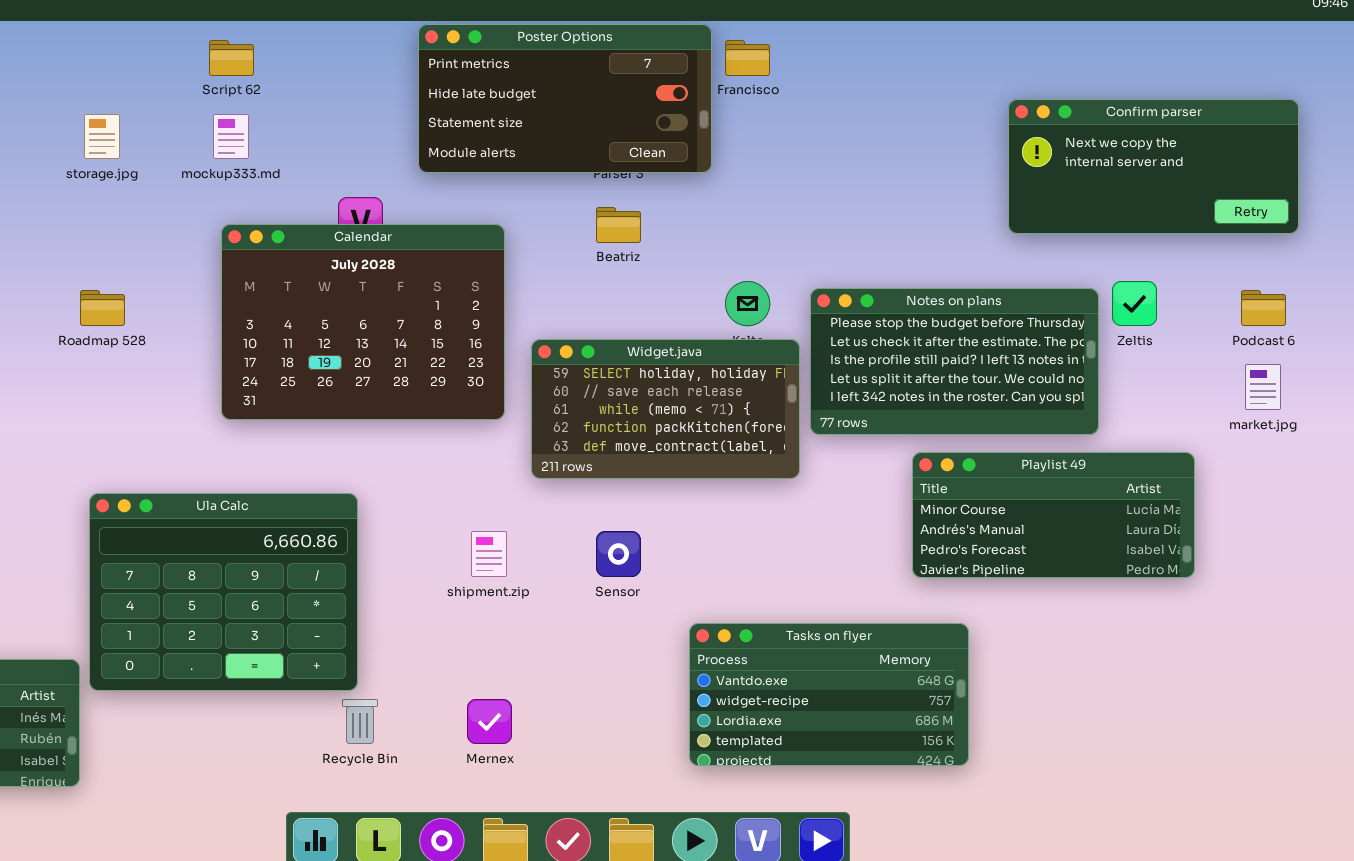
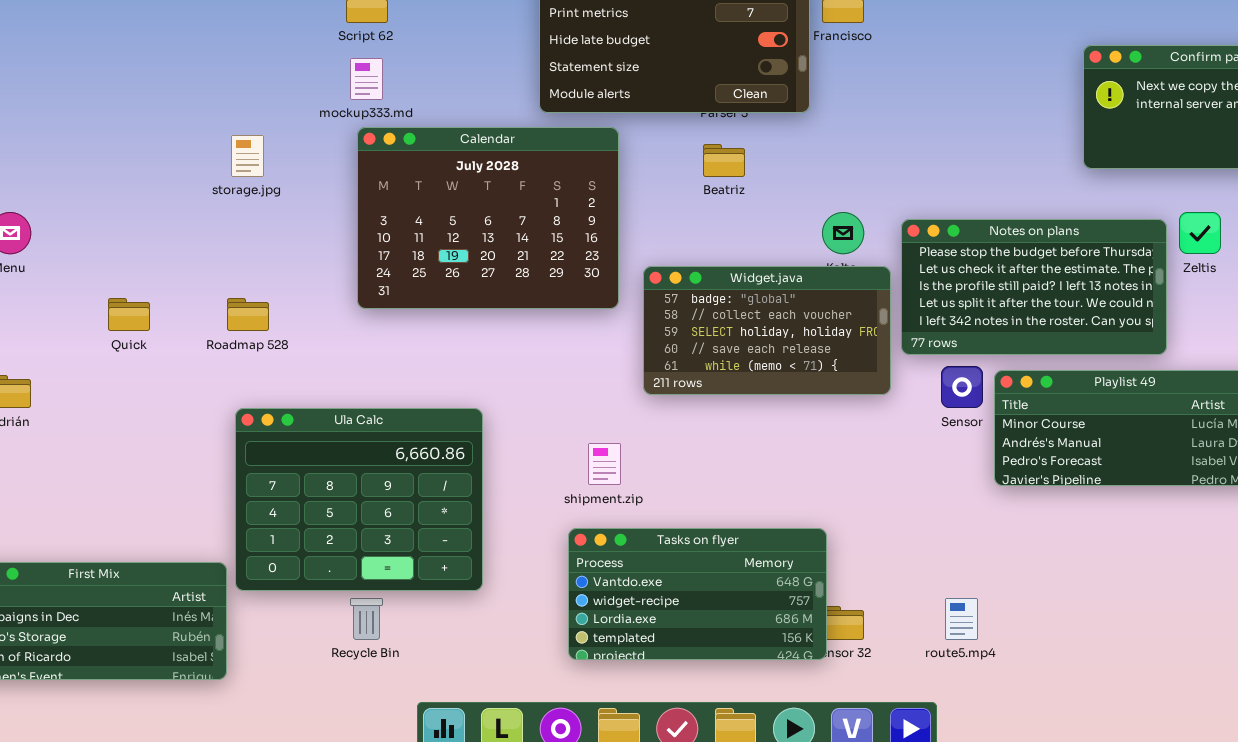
storage.jpg: [84,114,120,159] -> [231,135,264,177], moved
Calendar: [221,224,505,420] -> [357,127,619,309], moved
Roadmap 528: [80,290,125,326] -> [227,298,269,331], moved
Widget.java: [531,339,800,479] -> [643,266,891,395], scrolled up 2 rows
Sensor: [596,531,641,577] -> [941,366,983,408], moved
Tasks on flyer: [689,623,969,766] -> [568,528,827,660], moved
Recycle Bin: [342,699,378,744] -> [350,598,383,640], moved

